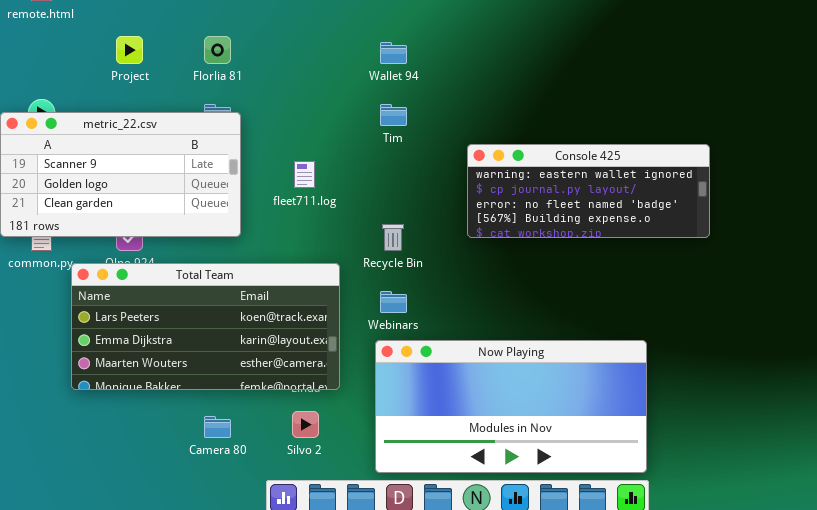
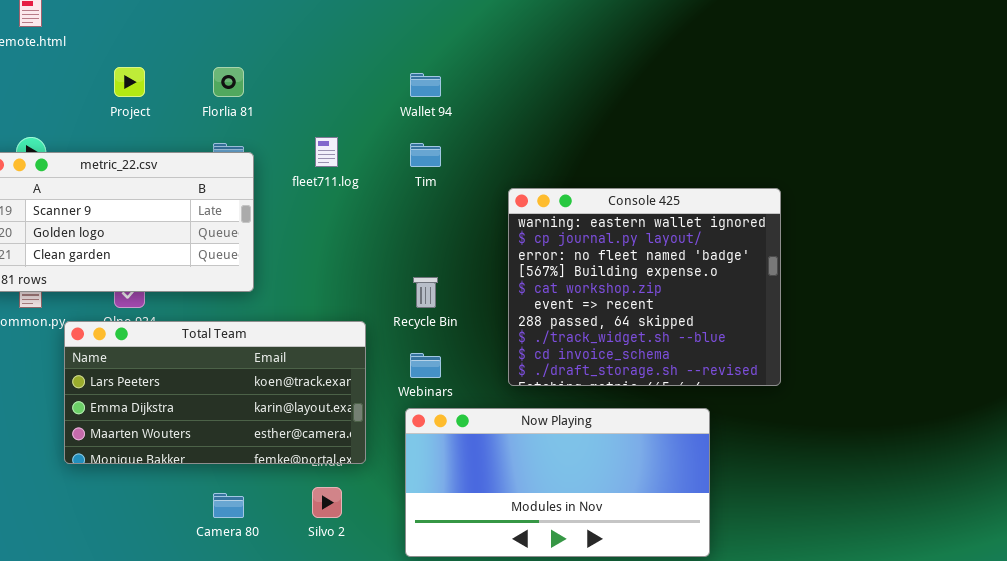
Console 425: [467,144,710,238] -> [508,188,781,386], resized
fleet711.log: [294,161,315,188] -> [315,137,338,167], moved

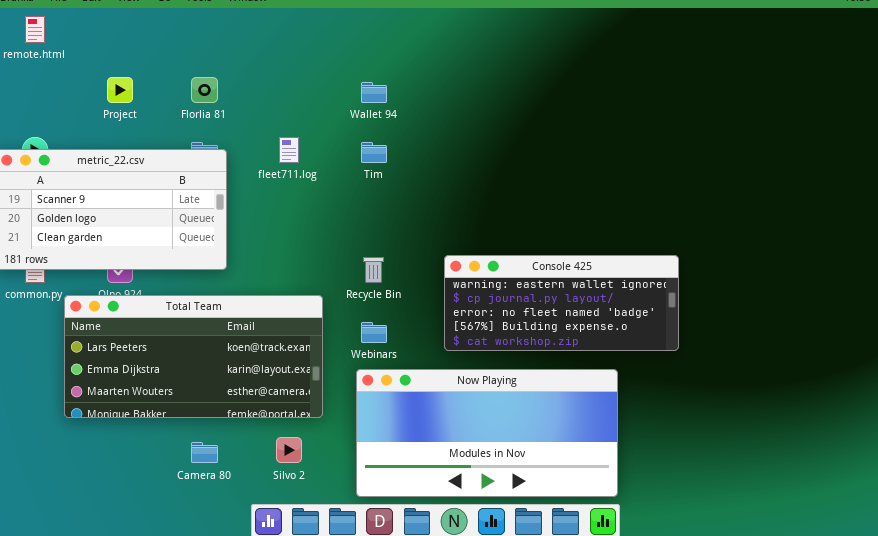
Console 425: [508,188,781,386] -> [444,255,679,351], resized

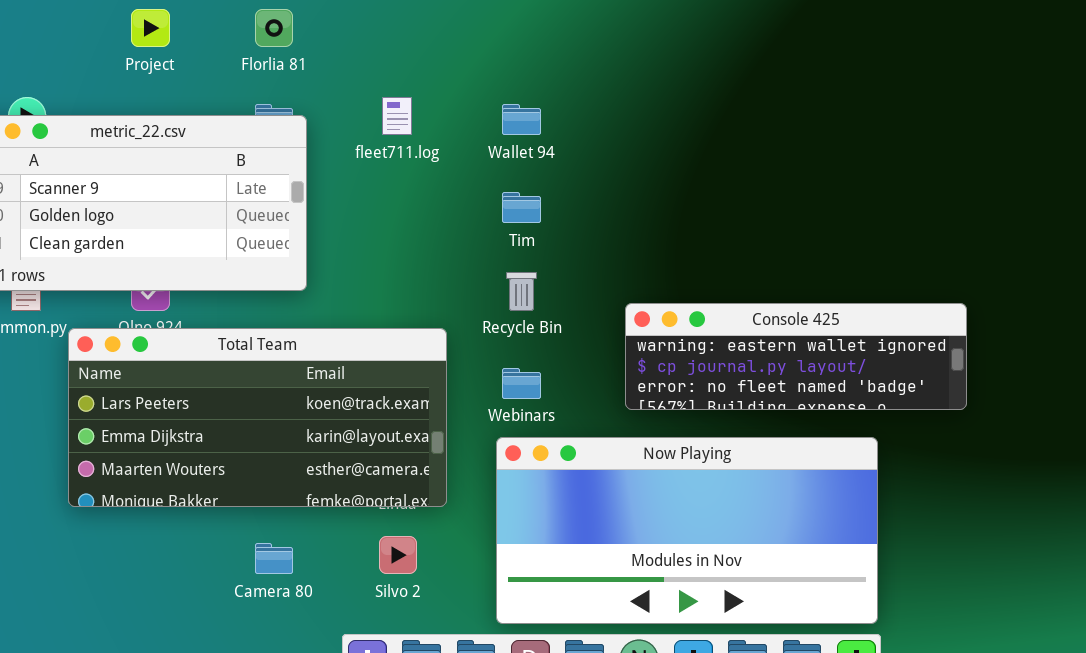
Wallet 94: [361,82,387,103] -> [502,104,541,135], moved
Tim: [361,142,387,163] -> [502,192,541,223], moved
Console 425: [444,255,679,351] -> [625,303,967,410], resized

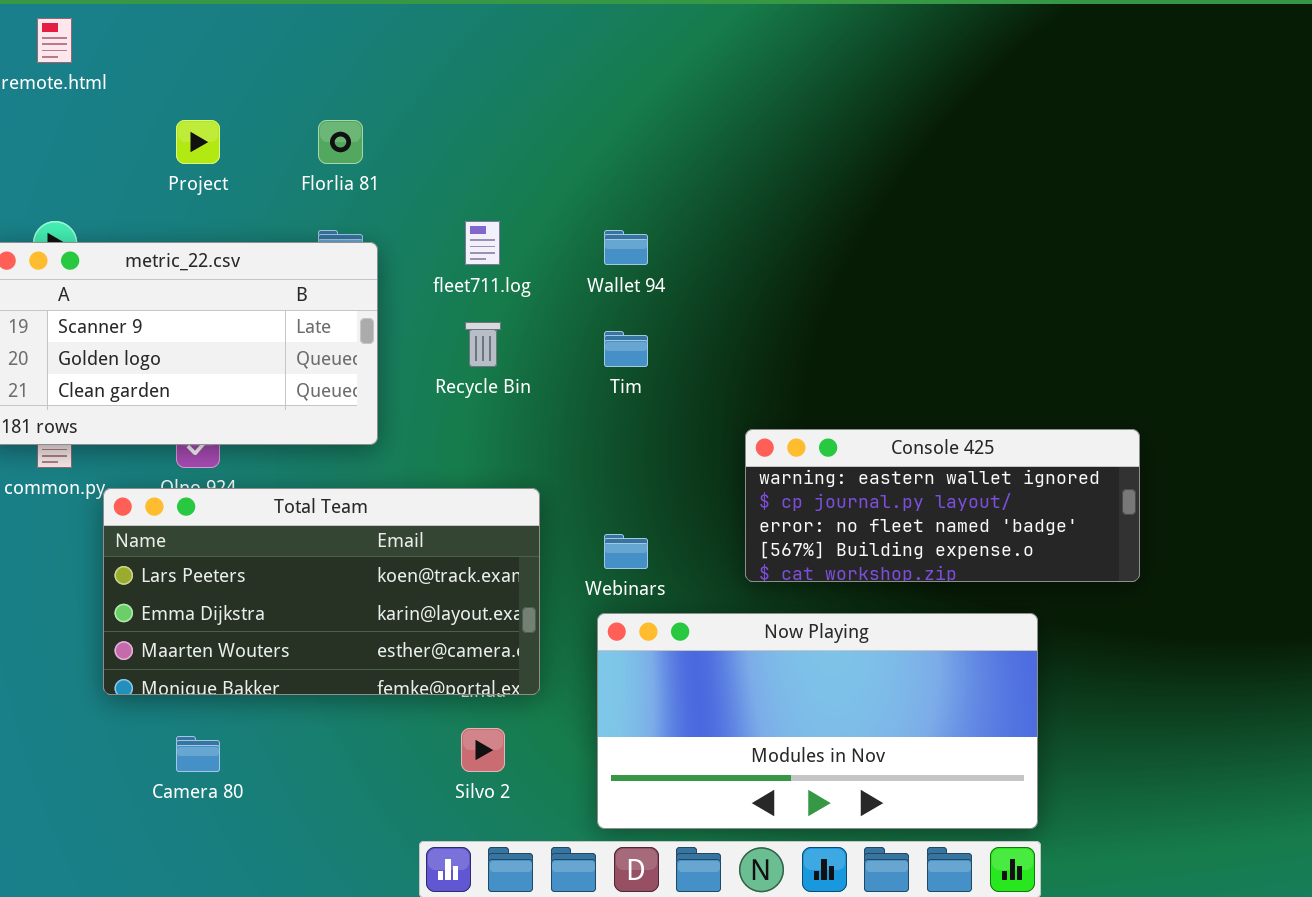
Recycle Bin: [506,272,537,311] -> [465,322,501,367], moved
Console 425: [625,303,967,410] -> [745,429,1140,582], resized
Camera 80: [255,543,293,574] -> [176,736,220,772], moved

